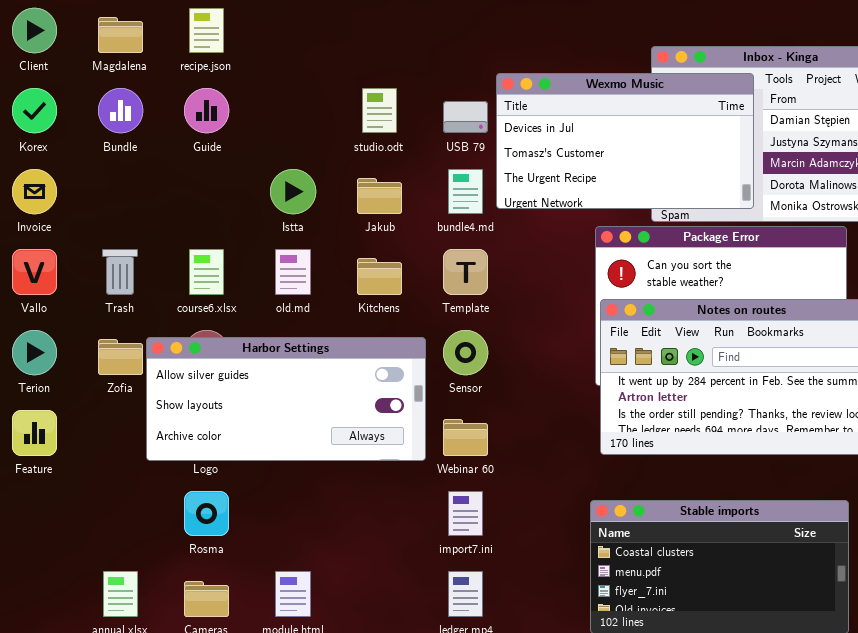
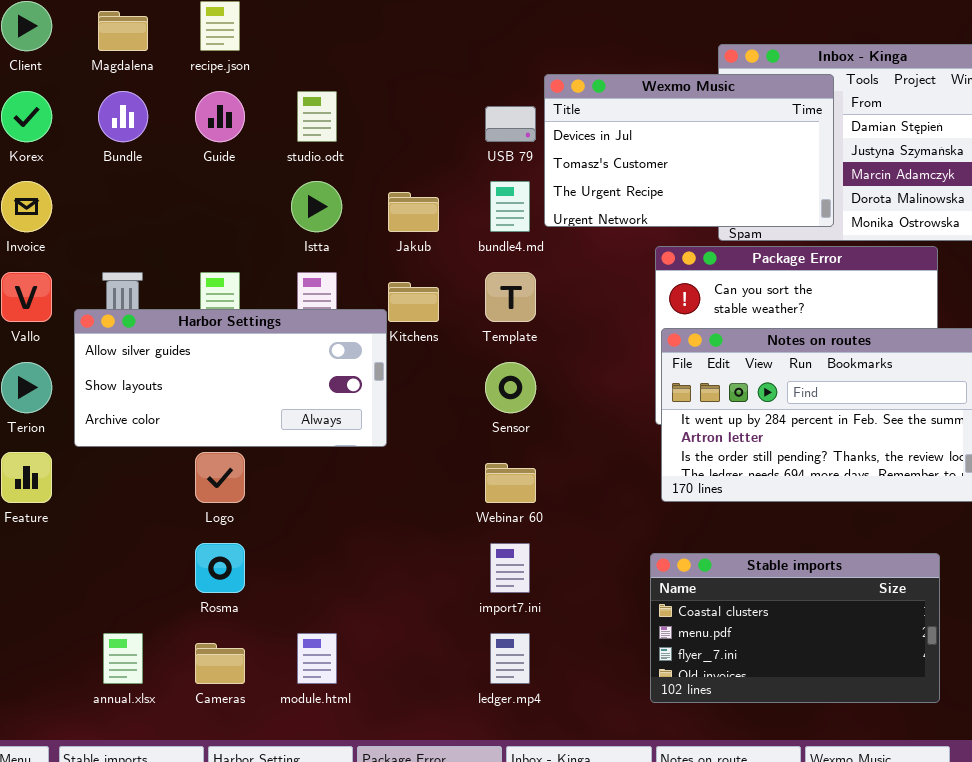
studio.odt: [362,88,397,133] -> [297,91,337,142], moved
Harbor Settings: [146,337,426,461] -> [74,309,387,447], moved

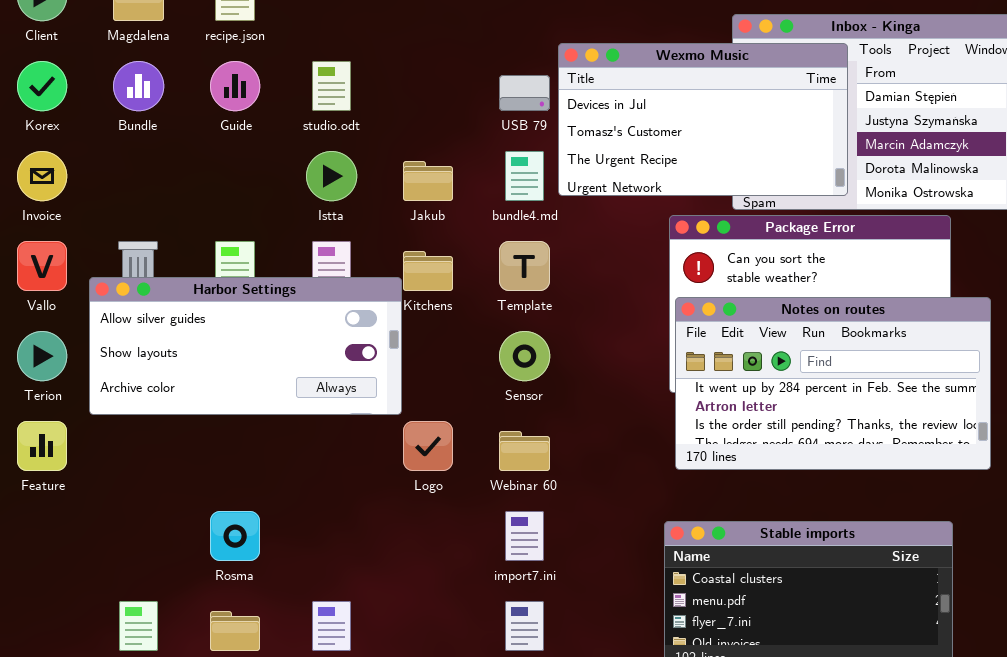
Logo: [195,452,245,503] -> [403,421,453,471], moved

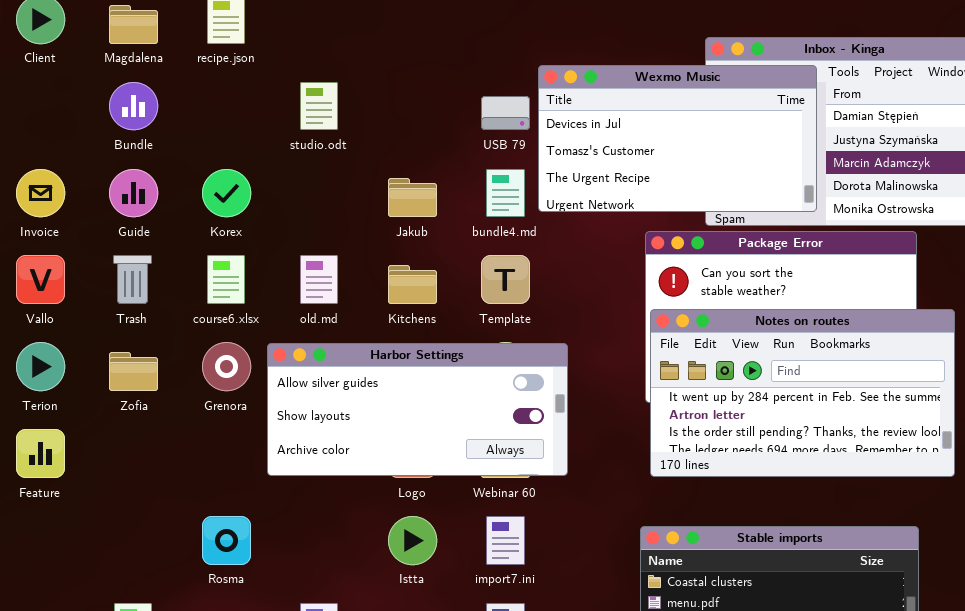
Korex: [17,61,67,111] -> [202,169,251,217], moved
Guide: [210,61,260,111] -> [109,169,158,217], moved
Istta: [306,151,357,201] -> [388,516,437,565], moved
Harbor Settings: [89,277,402,415] -> [267,343,568,476], moved

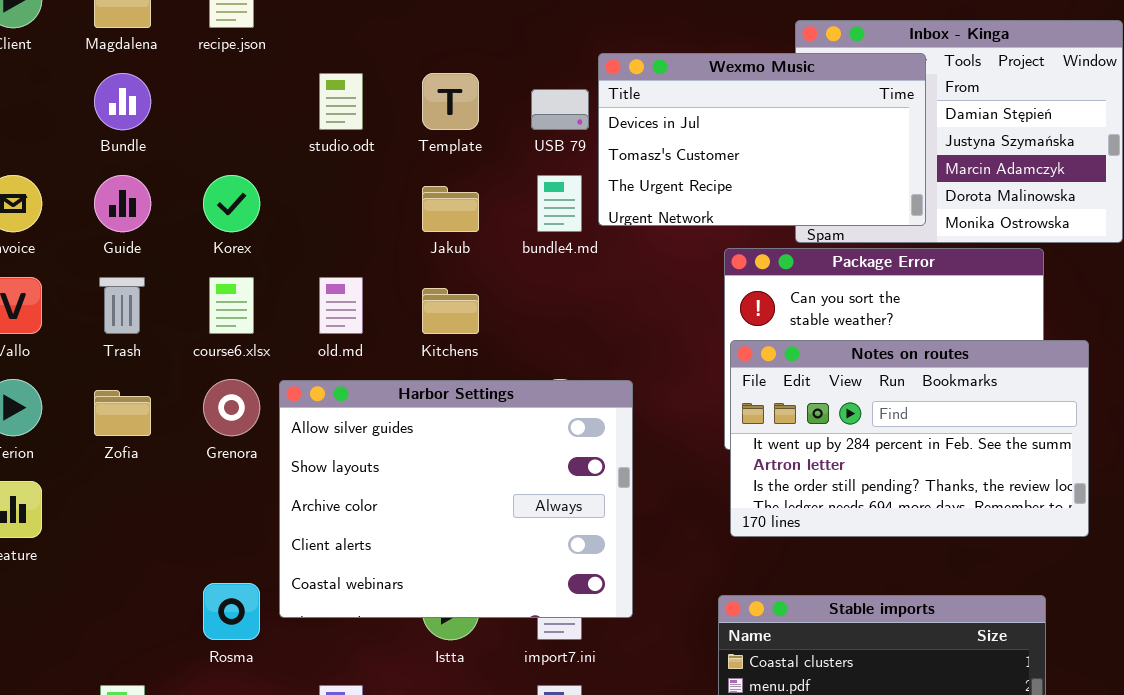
Template: [481,255,530,304] -> [422,73,479,130], moved
Harbor Settings: [267,343,568,476] -> [279,380,633,618], resized

